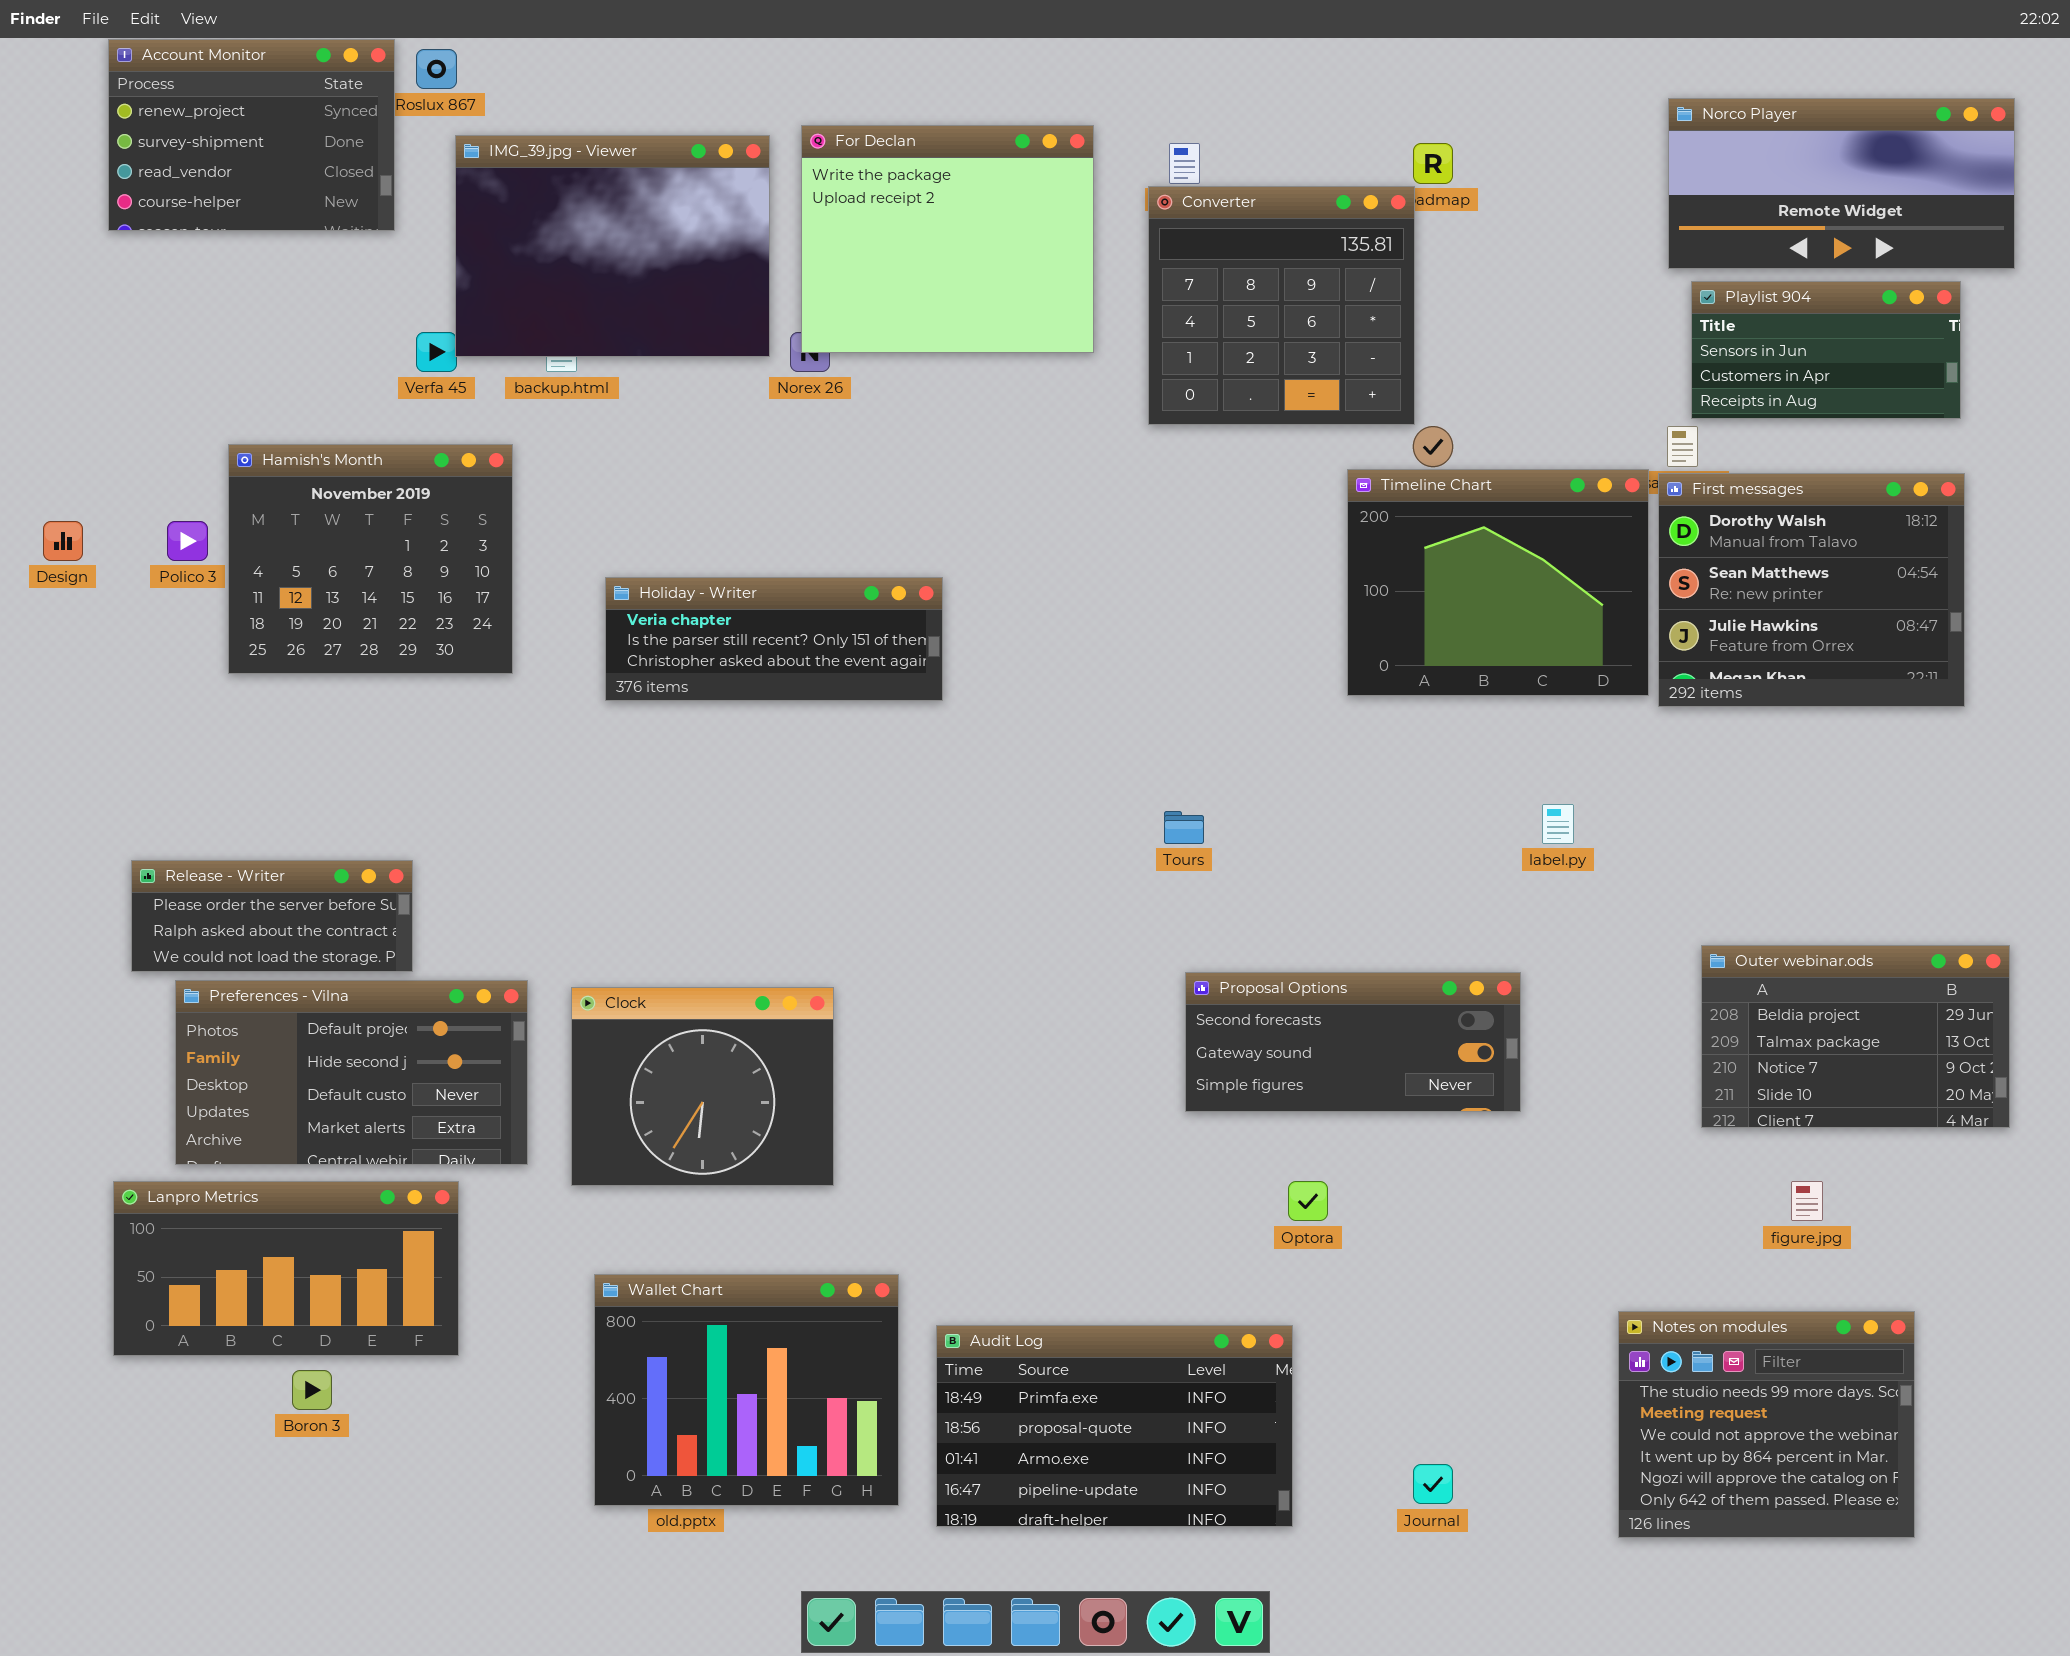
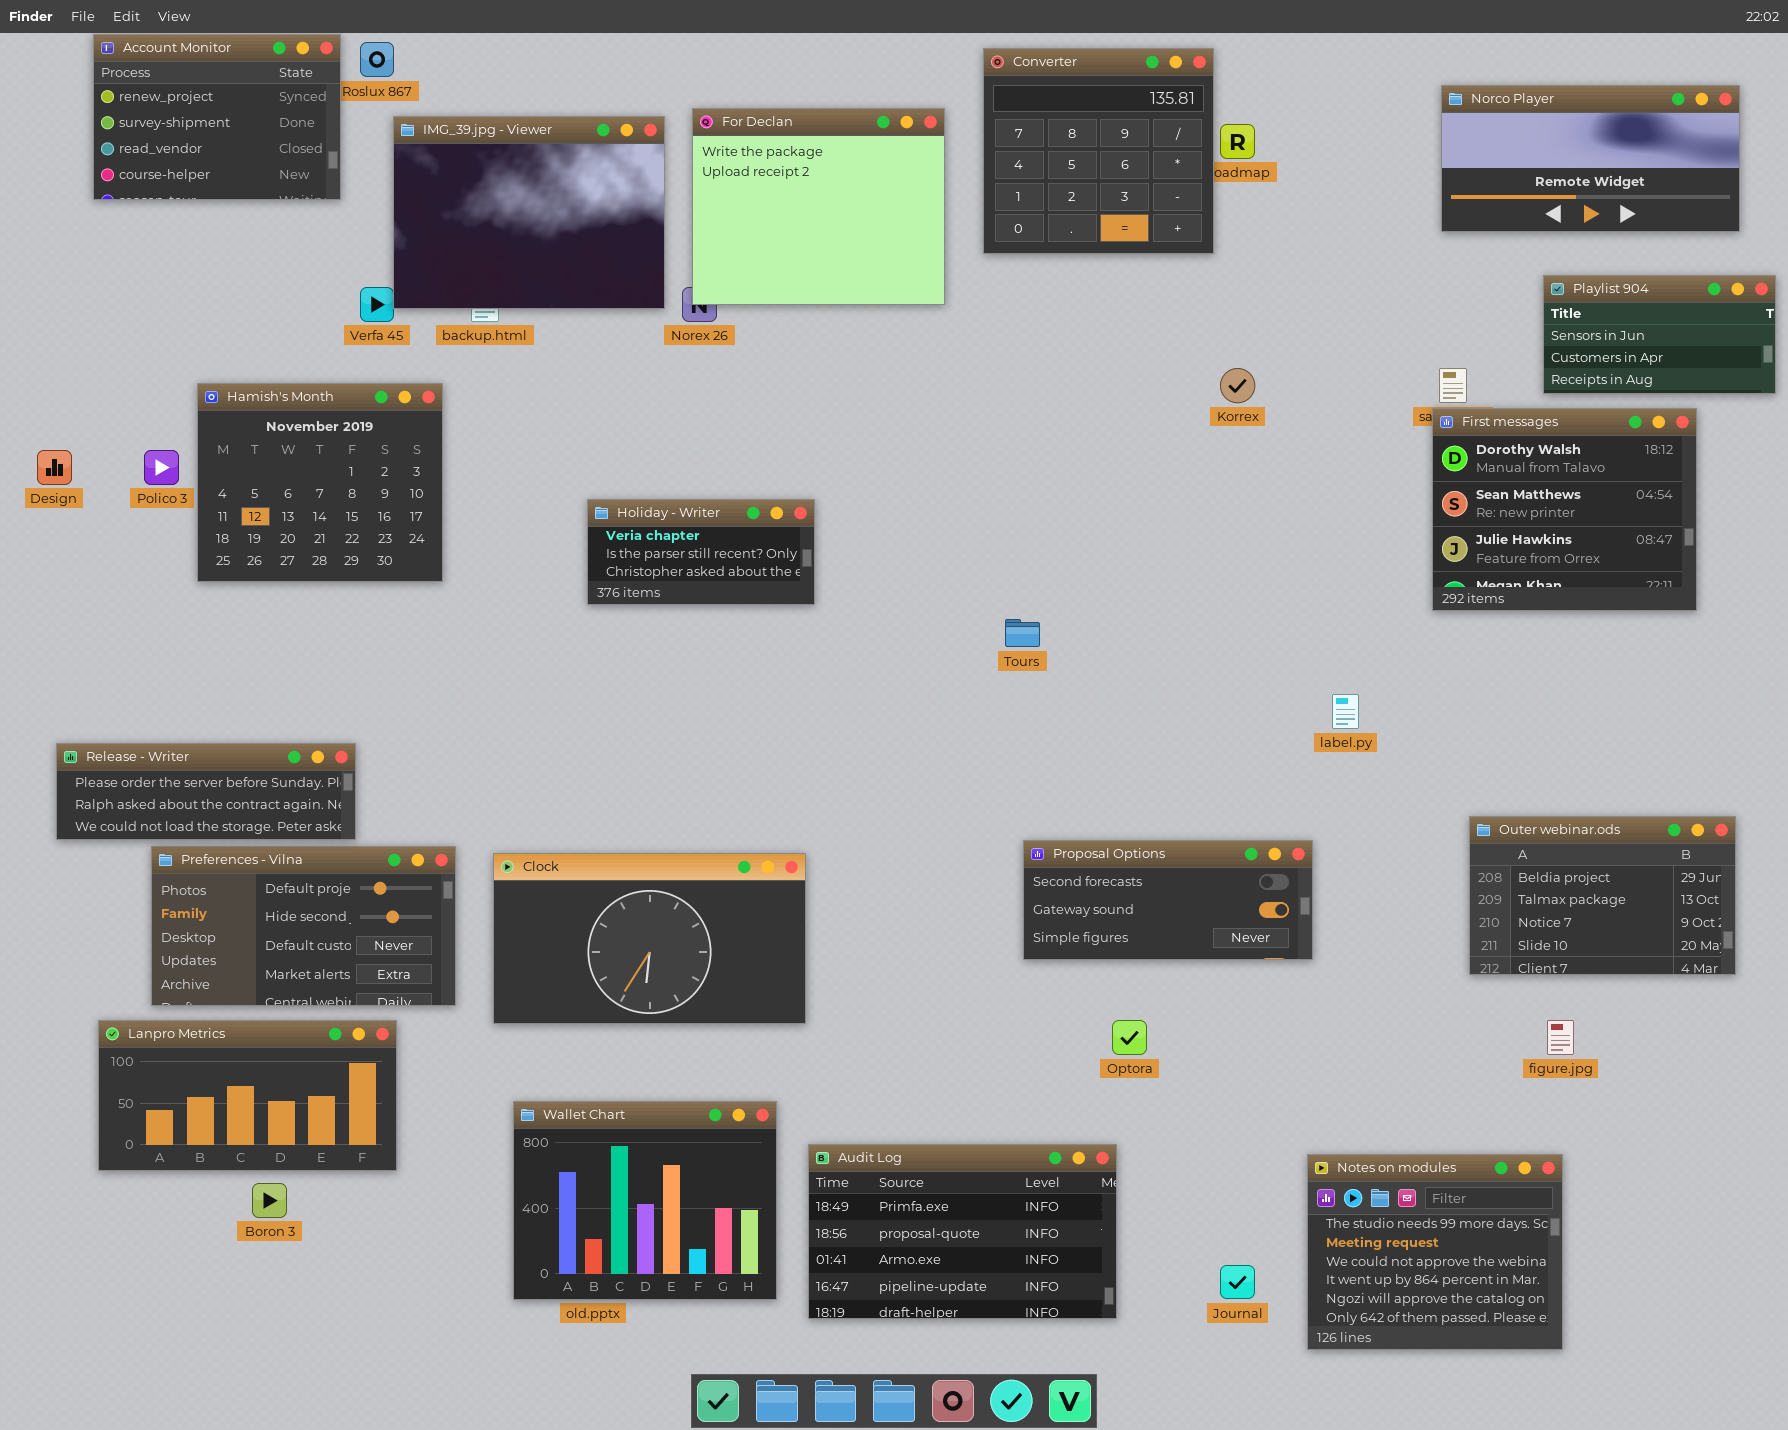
Converter: [1148,186,1415,425] -> [983,48,1214,254], moved
Playlist 904: [1691,281,1961,419] -> [1543,275,1776,394], moved
Timeline Chart: [1347,469,1649,696] -> none, closed
Holiday - Writer: [605,577,943,701] -> [587,499,815,605], resized
Tours: [1164,811,1204,844] -> [1005,619,1040,647], moved
Release - Writer: [131,860,413,972] -> [56,743,356,840], resized
Clock: [571,987,834,1186] -> [493,853,806,1024], resized
Notes on modules: [1618,1311,1915,1538] -> [1307,1154,1563,1350], moved

